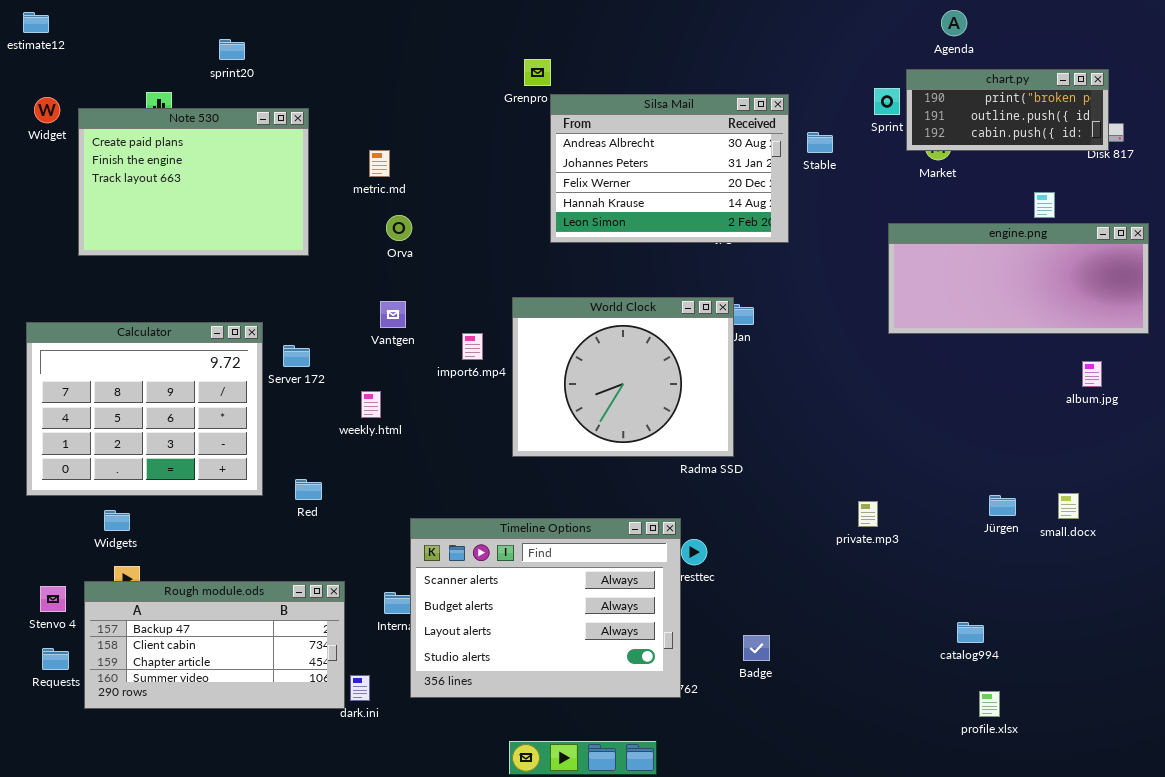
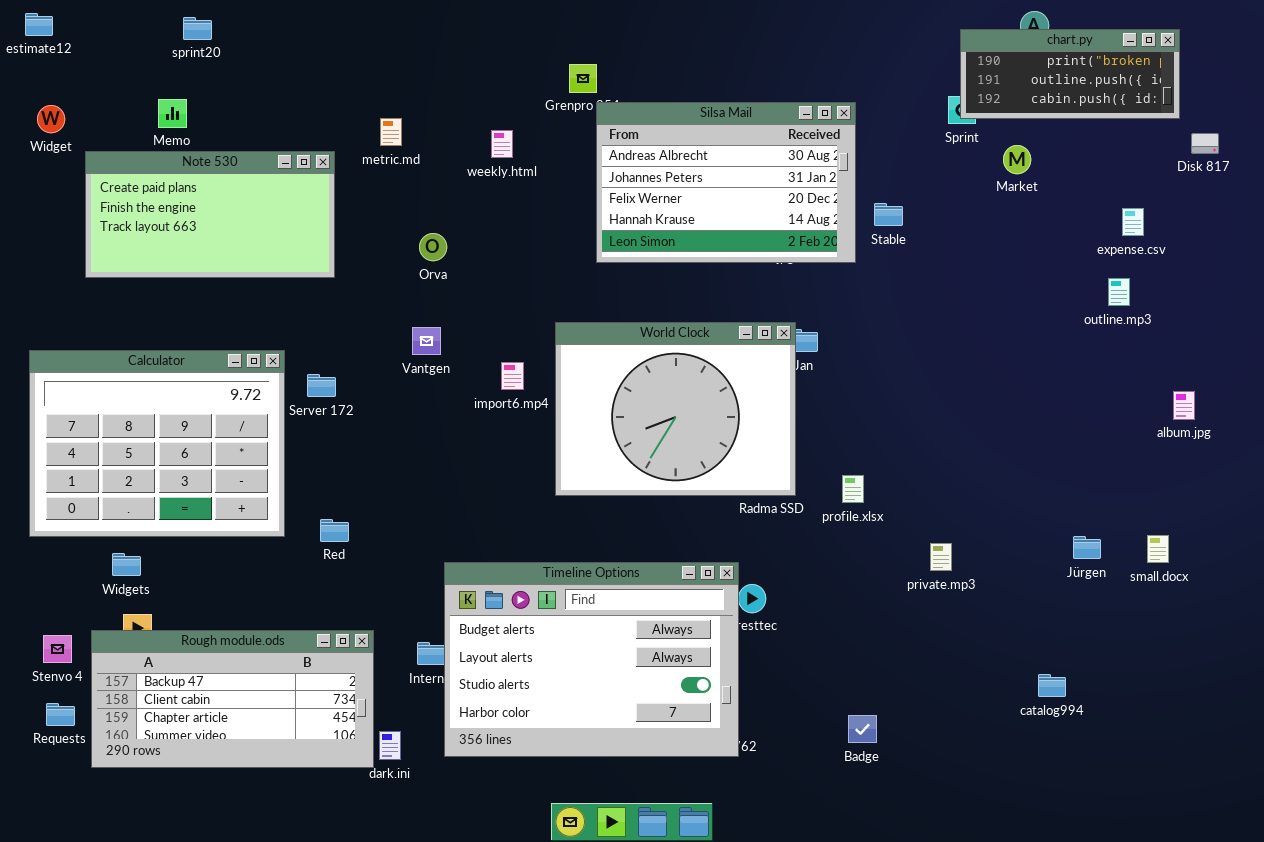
sprint20: [219,39,245,60] -> [183,17,212,40], moved
chart.py: [906,69,1109,151] -> [960,29,1180,119], moved
Note 530: [78,108,309,256] -> [85,151,335,278], resized
Stable: [807,132,833,153] -> [874,203,903,226], moved
metric.md: [369,150,390,177] -> [380,118,402,146], moved
engine.png: [888,223,1149,334] -> none, closed
weekly.html: [361,391,381,418] -> [491,130,513,158], moved
Timeline Options: [410,518,681,698] -> [444,562,739,757], scrolled down 1 row
Badge: [743,635,770,661] -> [848,715,877,743], moved
profile.xlsx: [979,691,1000,717] -> [842,475,864,503], moved

